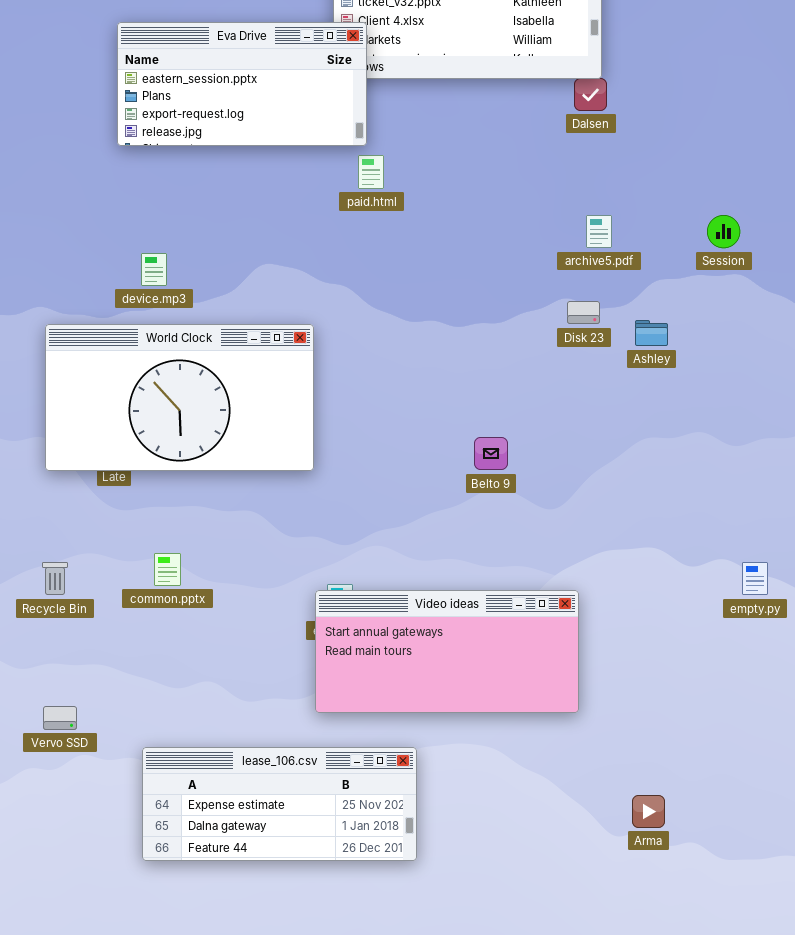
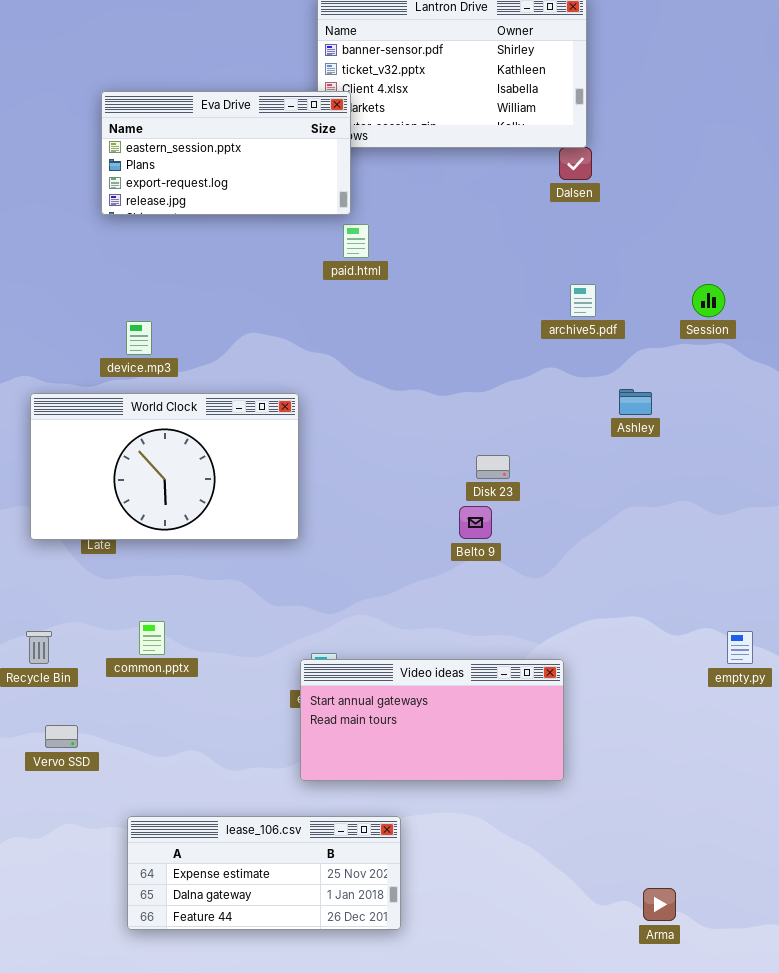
Disk 23: [567,301,600,324] -> [476,455,510,479], moved
Vervo SSD: [43,706,77,730] -> [45,725,78,748], moved
Arma: [632,795,665,828] -> [643,888,676,921], moved

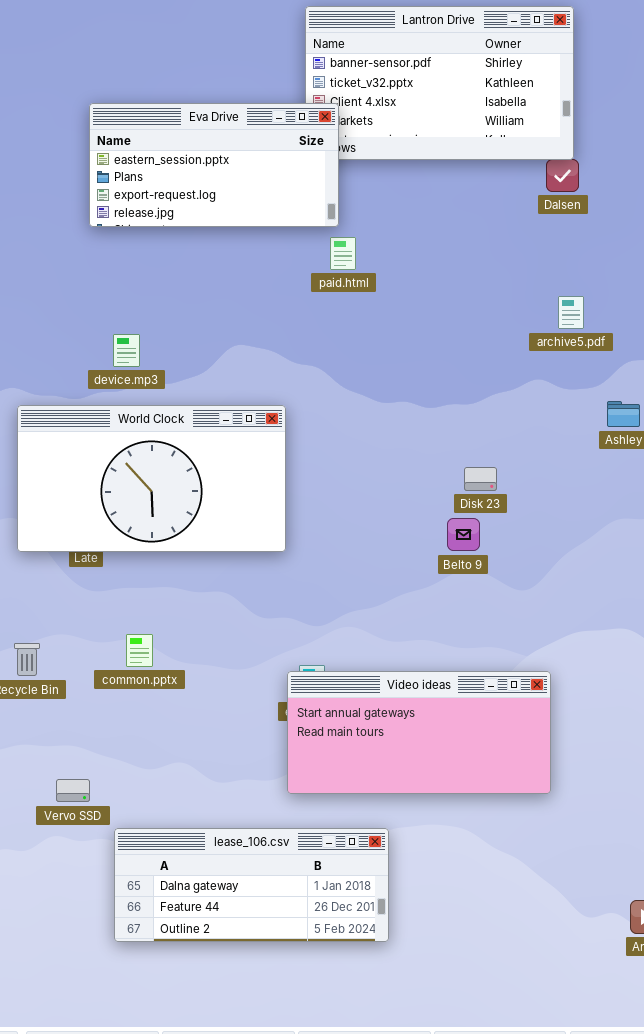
Vervo SSD: [45,725,78,748] -> [56,779,90,802], moved
lease_106.csv: [127,816,401,930] -> [114,828,389,942], scrolled down 1 row

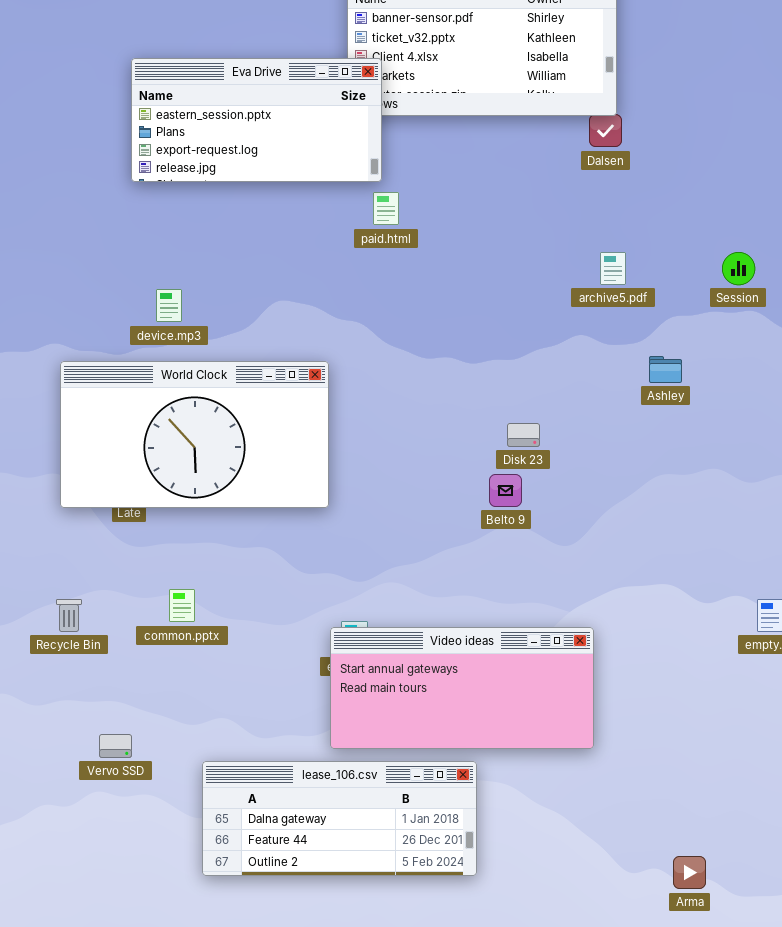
lease_106.csv: [114,828,389,942] -> [202,761,477,876], moved

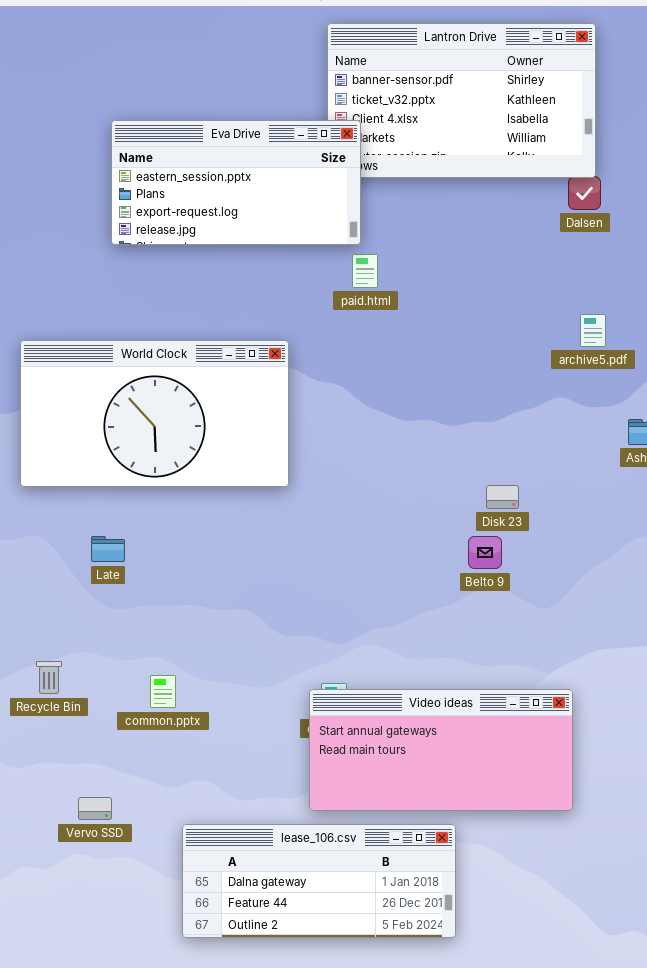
World Clock: [60,361,329,508] -> [20,340,289,487], moved
common.pptx: [169,589,195,622] -> [150,675,176,708], moved

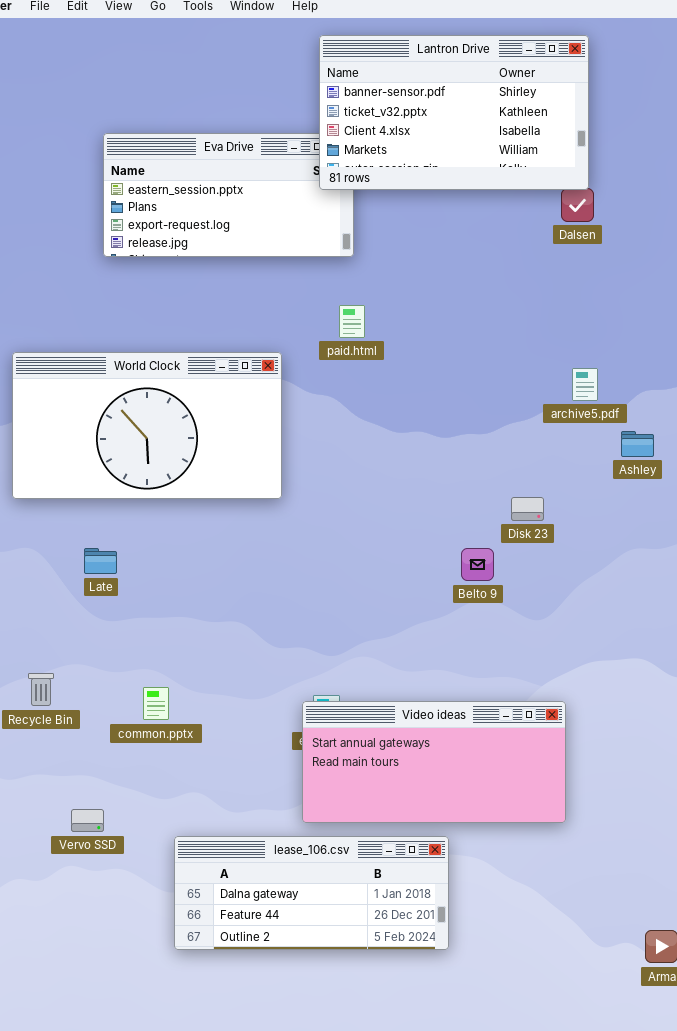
Lantron Drive: [327,23,596,178] -> [319,35,589,190], raised
paid.html: [352,254,378,288] -> [339,305,365,338], moved
archive5.pdf: [580,314,606,347] -> [572,368,598,401], moved
Disk 23: [486,485,519,509] -> [511,497,544,521], moved

